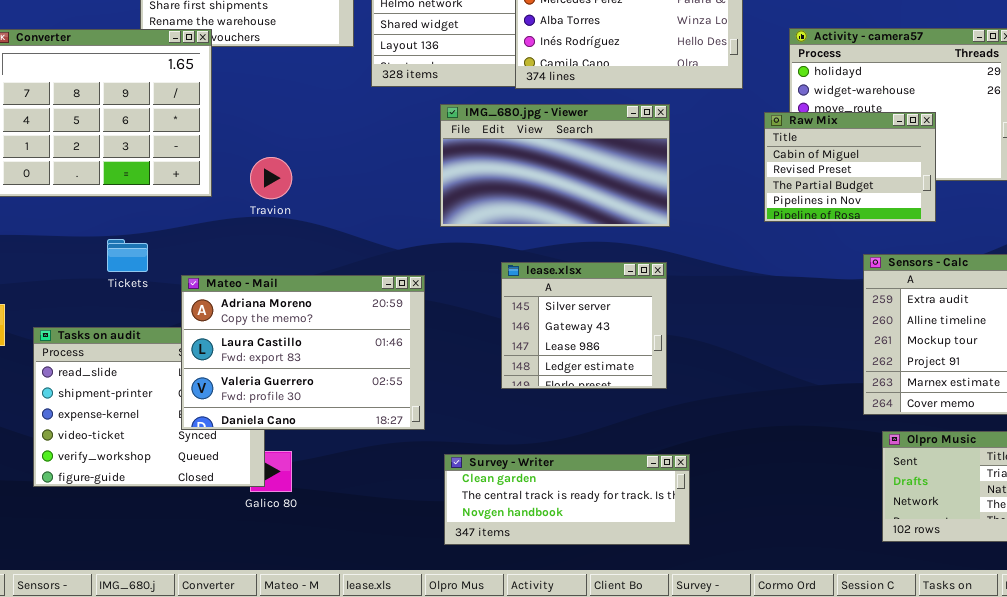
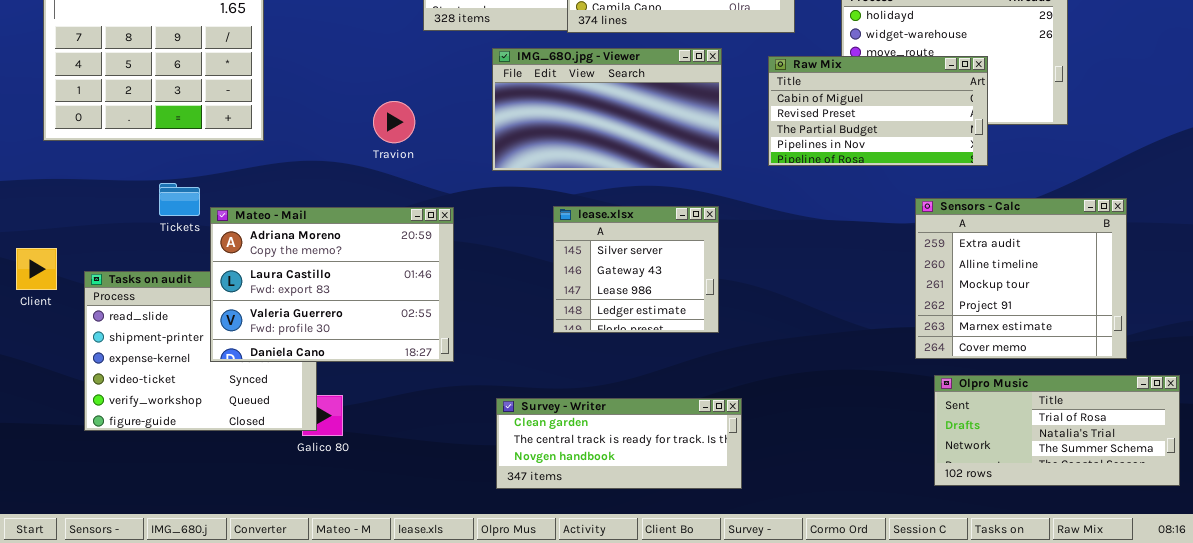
Raw Mix: [764,112,936,222] -> [768,56,988,166], resized
Travion: [250,157,292,199] -> [373,101,415,143], moved
Mateo - Mail: [181,275,425,430] -> [210,207,454,362], moved

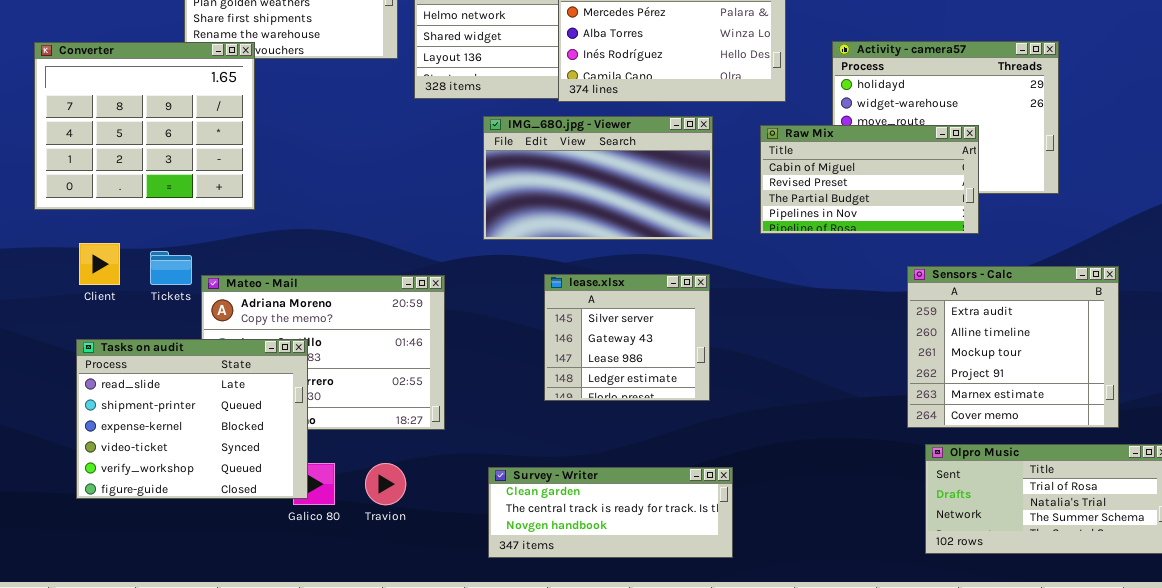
Travion: [373,101,415,143] -> [365,463,406,505], moved
Client: [16,248,57,290] -> [79,243,120,285], moved
Tasks on audit: [84,271,317,431] -> [76,339,308,499], raised

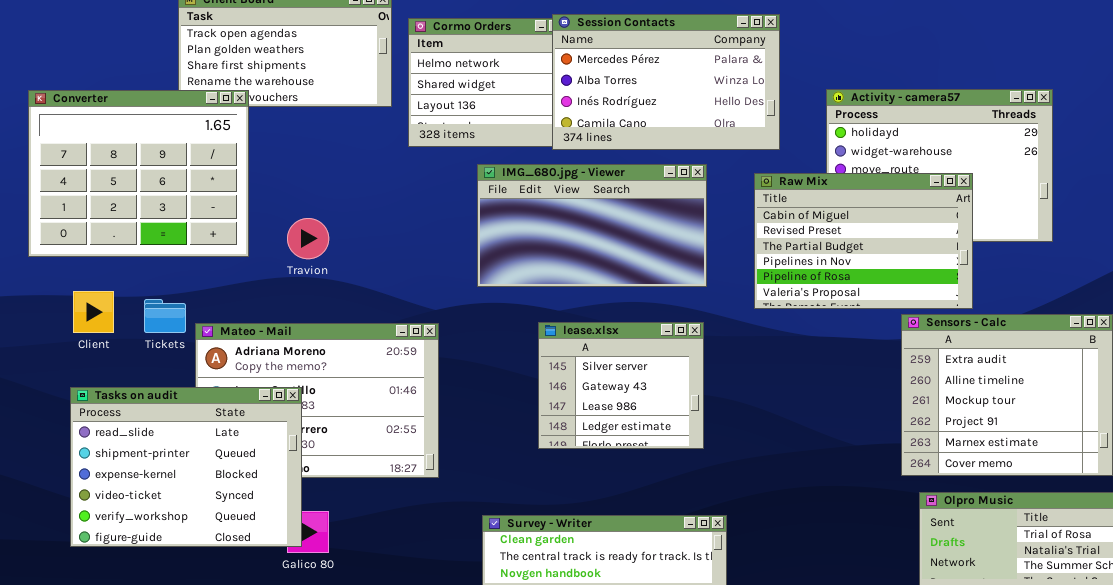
Raw Mix: [760,125,979,234] -> [754,173,973,309], resized
Travion: [365,463,406,505] -> [287,218,329,259], moved

